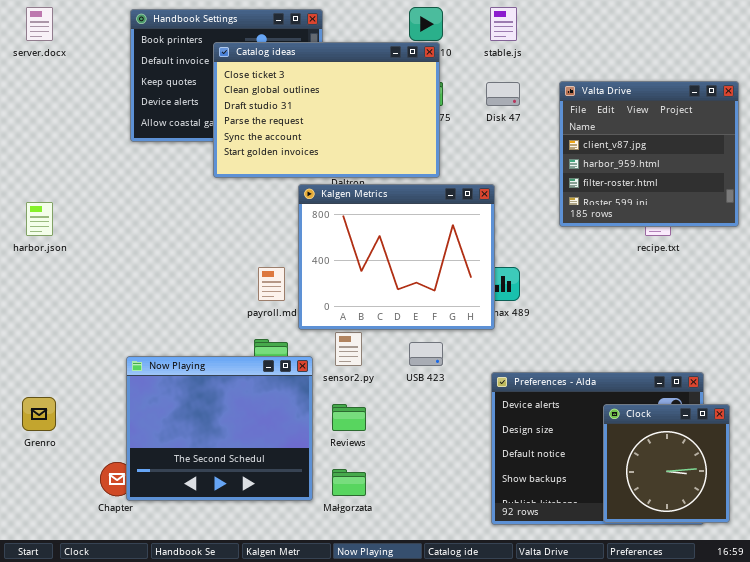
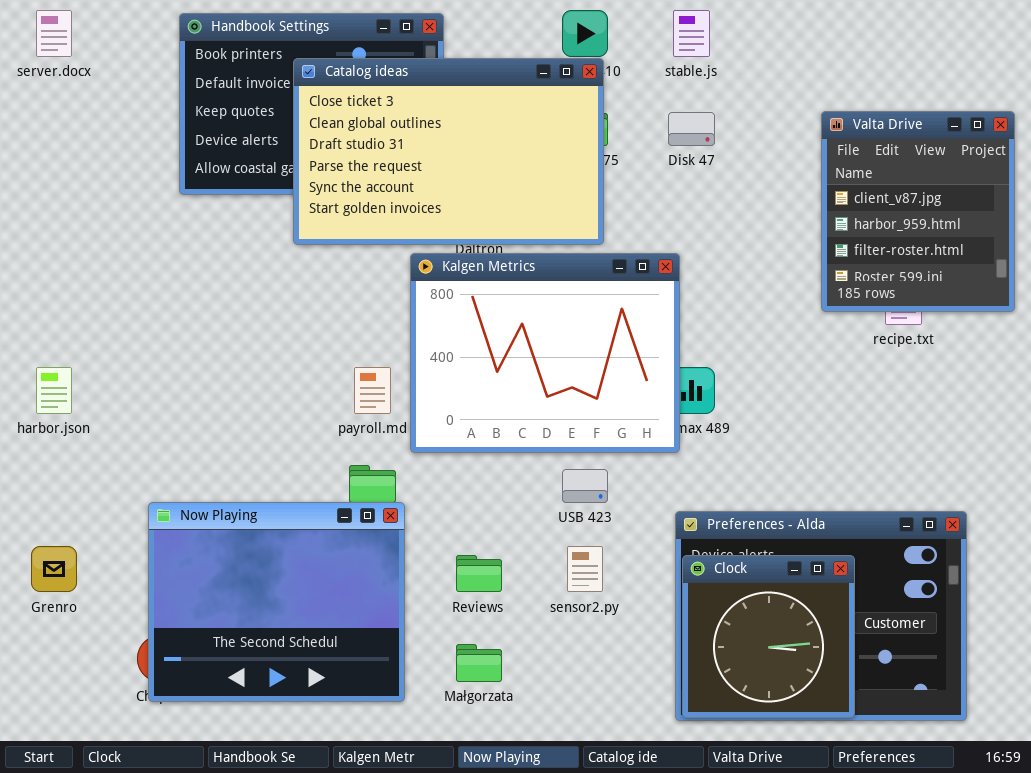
Valta Drive: [559,81,739,227] -> [821,111,1015,312], resized
harbor.json: [26,202,53,236] -> [36,367,72,414], moved
sensor2.py: [335,332,362,366] -> [567,546,603,592], moved
Now Playing: [126,356,313,501] -> [148,502,405,702], moved
Clock: [603,404,730,523] -> [682,555,855,718], moved

